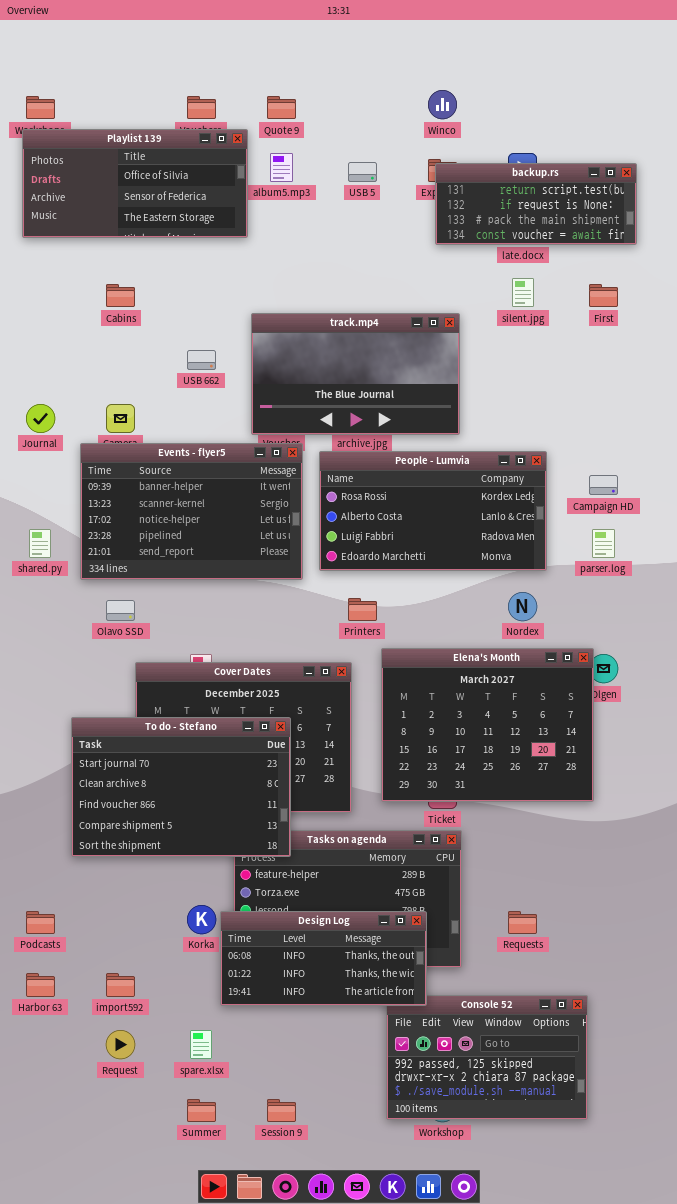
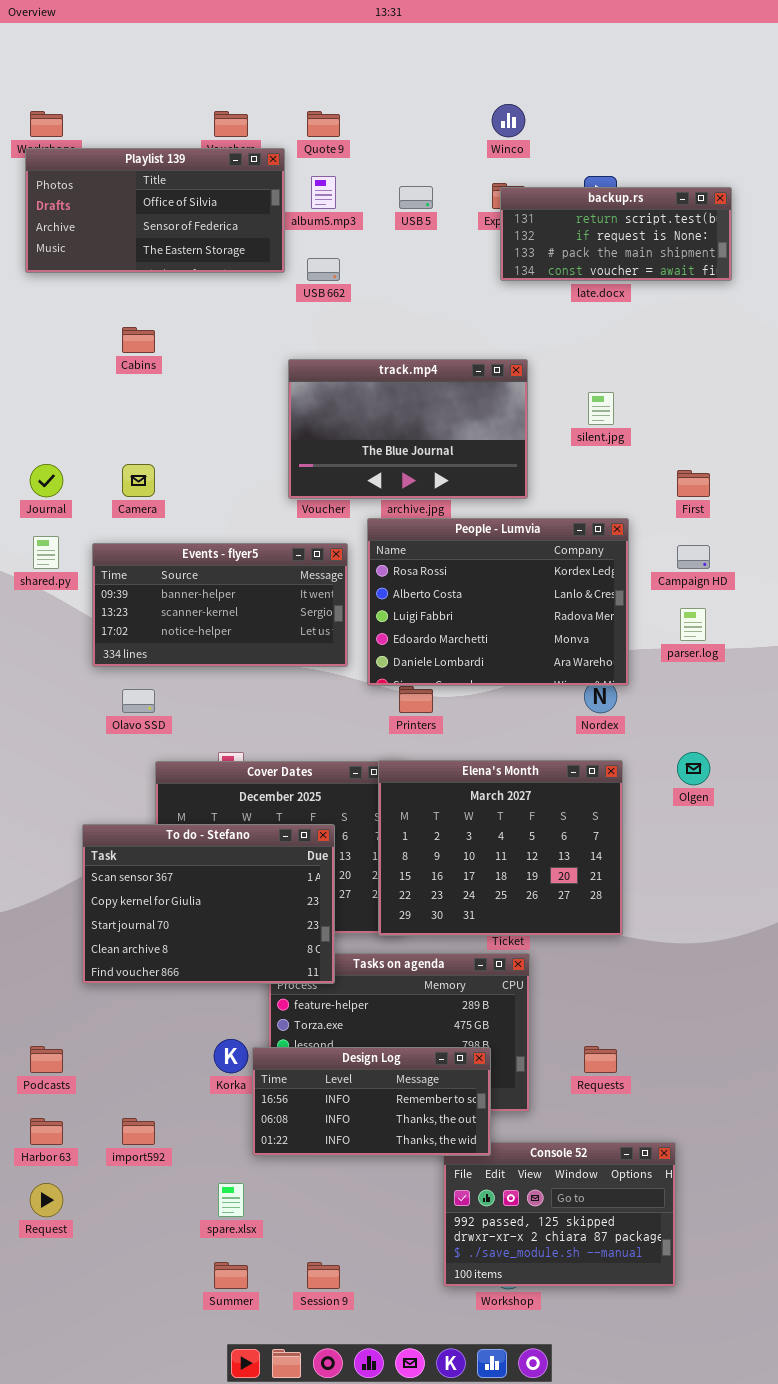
silent.jpg: [512,278,534,307] -> [588,392,614,425], moved
First: [589,284,618,307] -> [677,470,710,497], moved
USB 662: [187,350,216,370] -> [307,258,340,281], moved
Events - flyer5: [80,443,303,580] -> [92,543,348,667], resized
People - Lumvia: [319,451,547,571] -> [367,518,629,686], resized
shared.py: [29,529,51,558] -> [33,536,59,569], moved
Elena's Month: [381,648,594,802] -> [378,760,623,936], moved
To do - Stefano: [71,717,291,857] -> [82,824,335,984], scrolled up 2 rows
Design Log: [220,911,427,1006] -> [252,1047,491,1156], scrolled up 1 row
Request: [106,1030,135,1059] -> [30,1183,63,1217], moved

